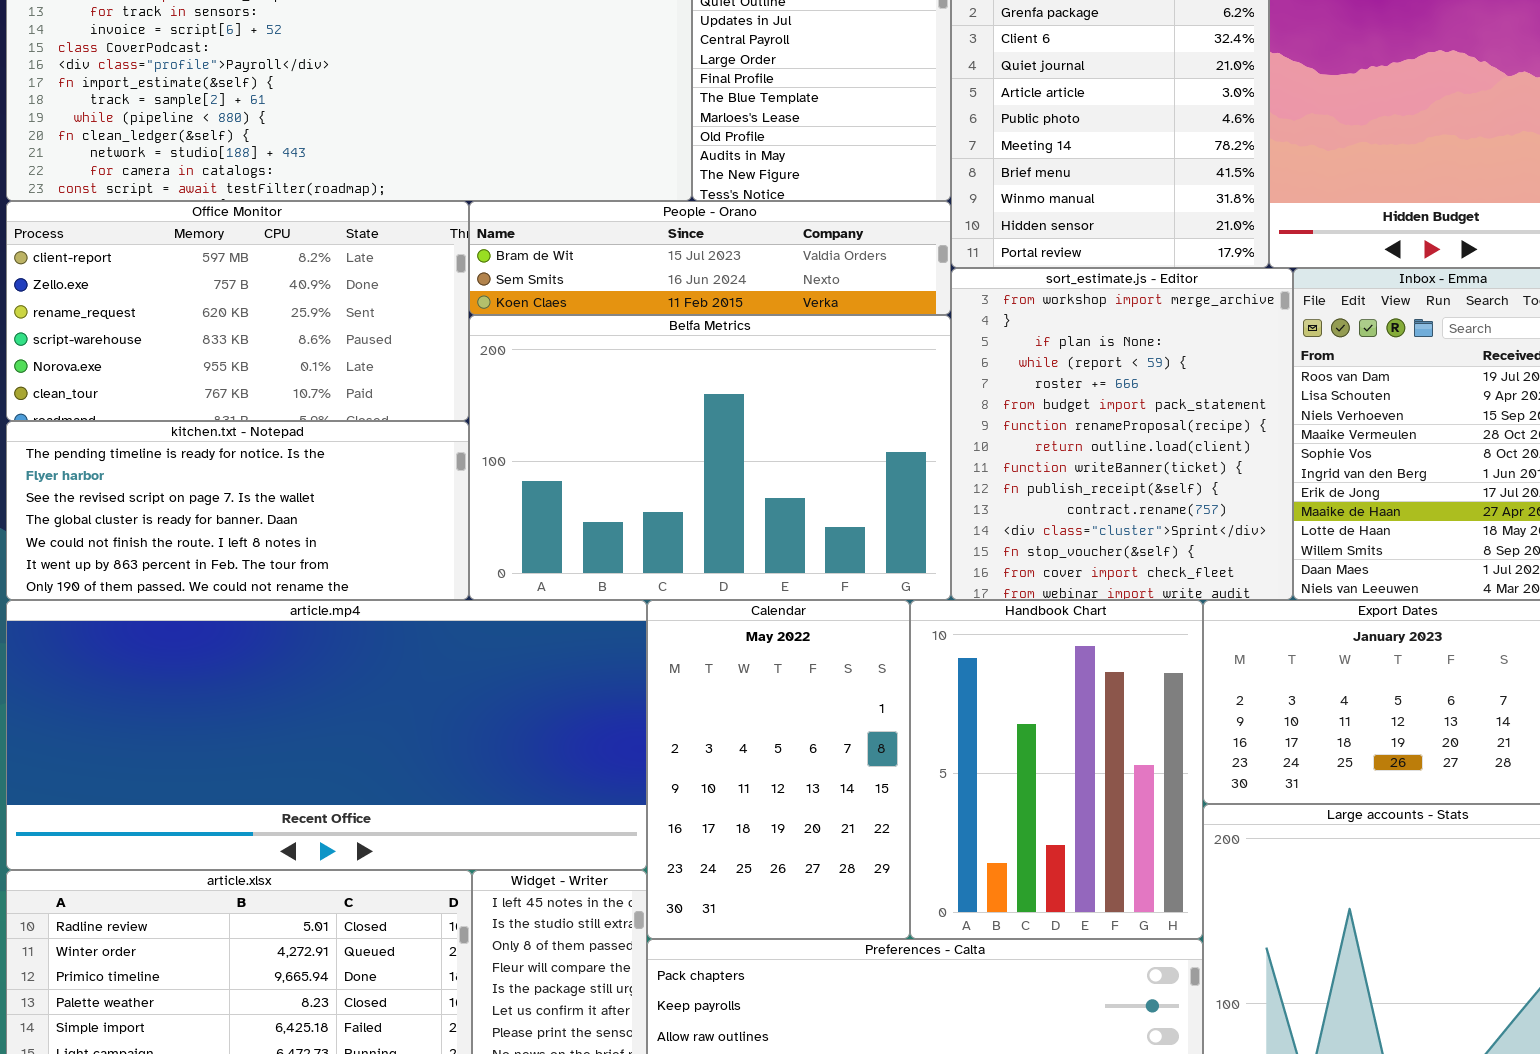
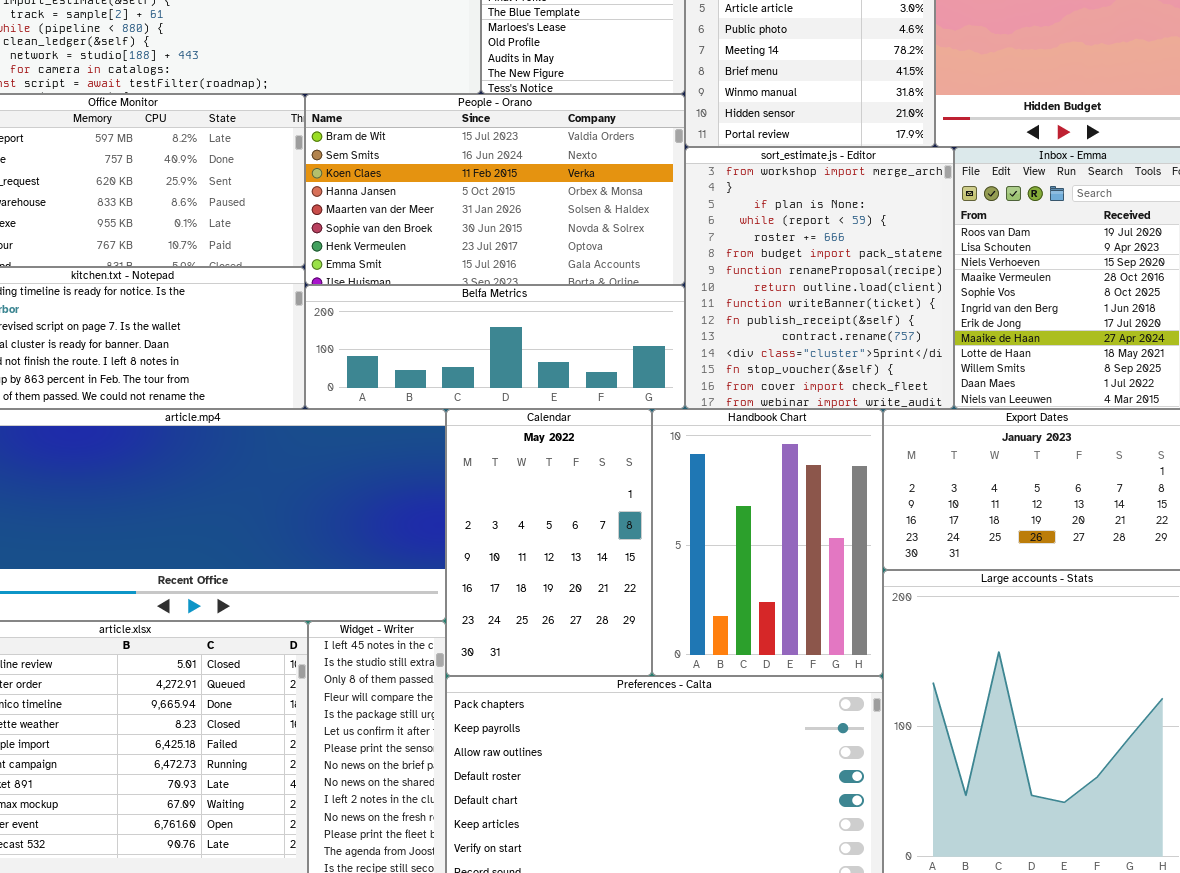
People - Orano: [469,201,951,315] -> [305,94,685,285], resized
Belfa Metrics: [469,315,951,600] -> [305,285,685,409], resized

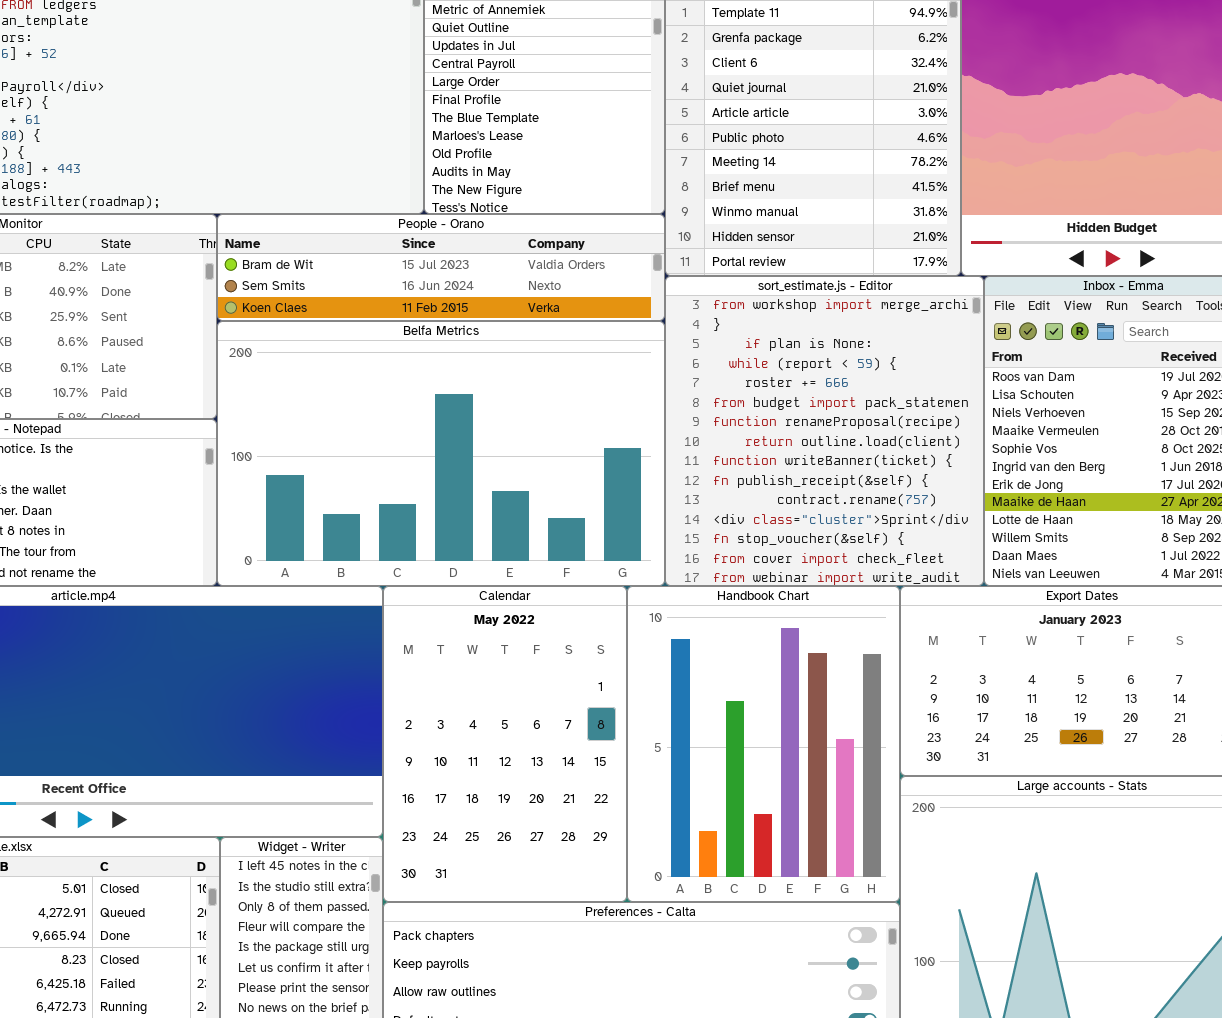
People - Orano: [305,94,685,285] -> [217,214,665,321], resized
Belfa Metrics: [305,285,685,409] -> [217,321,665,586], resized

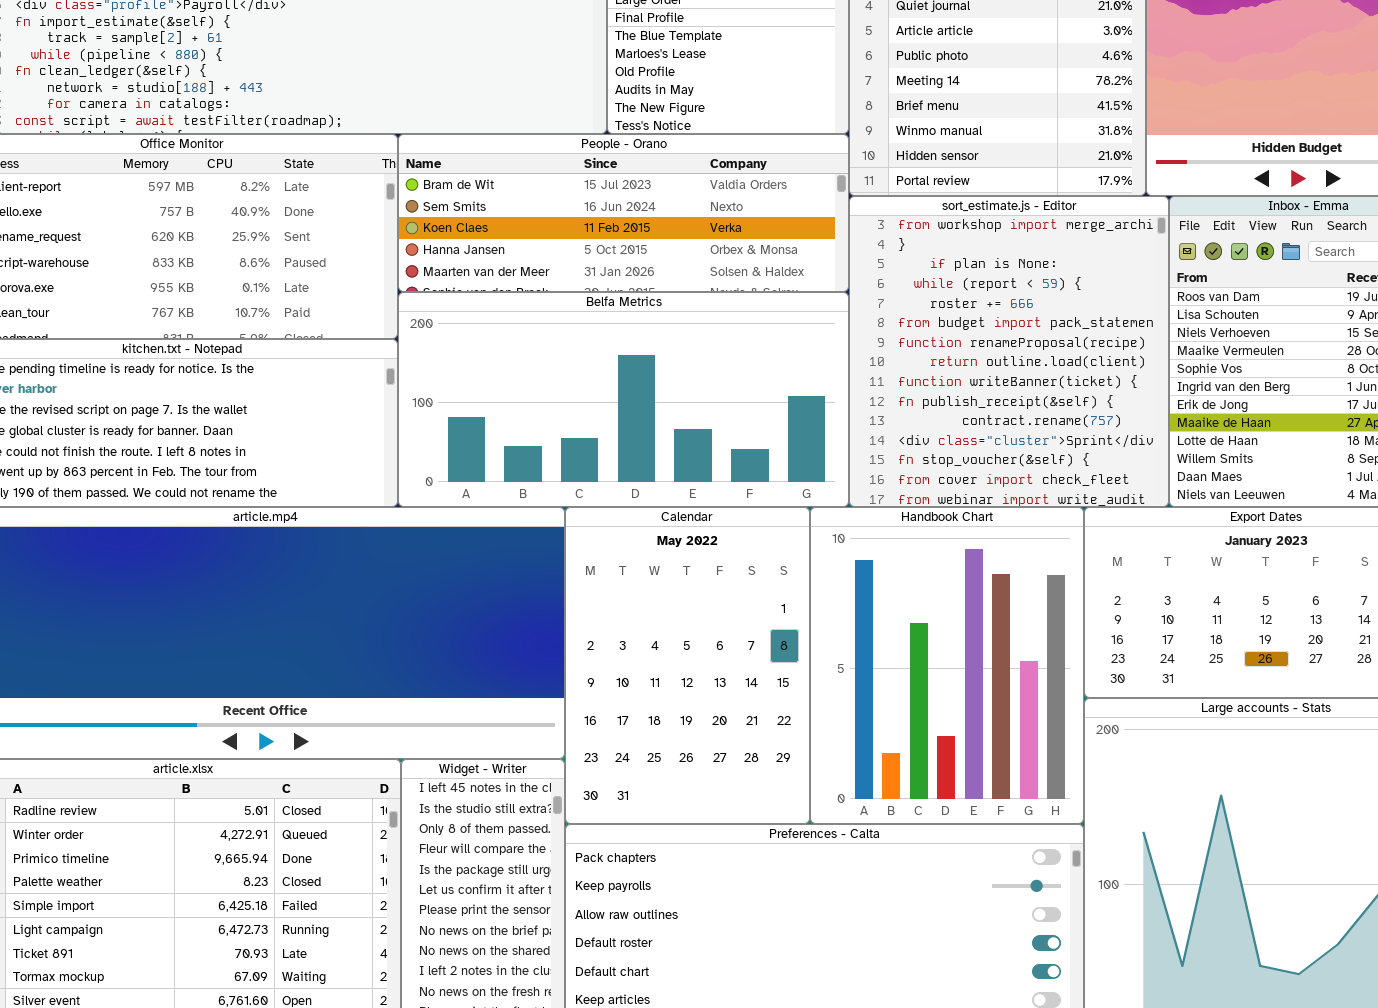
People - Orano: [217,214,665,321] -> [398,134,849,292], resized
Belfa Metrics: [217,321,665,586] -> [398,292,849,507], resized

